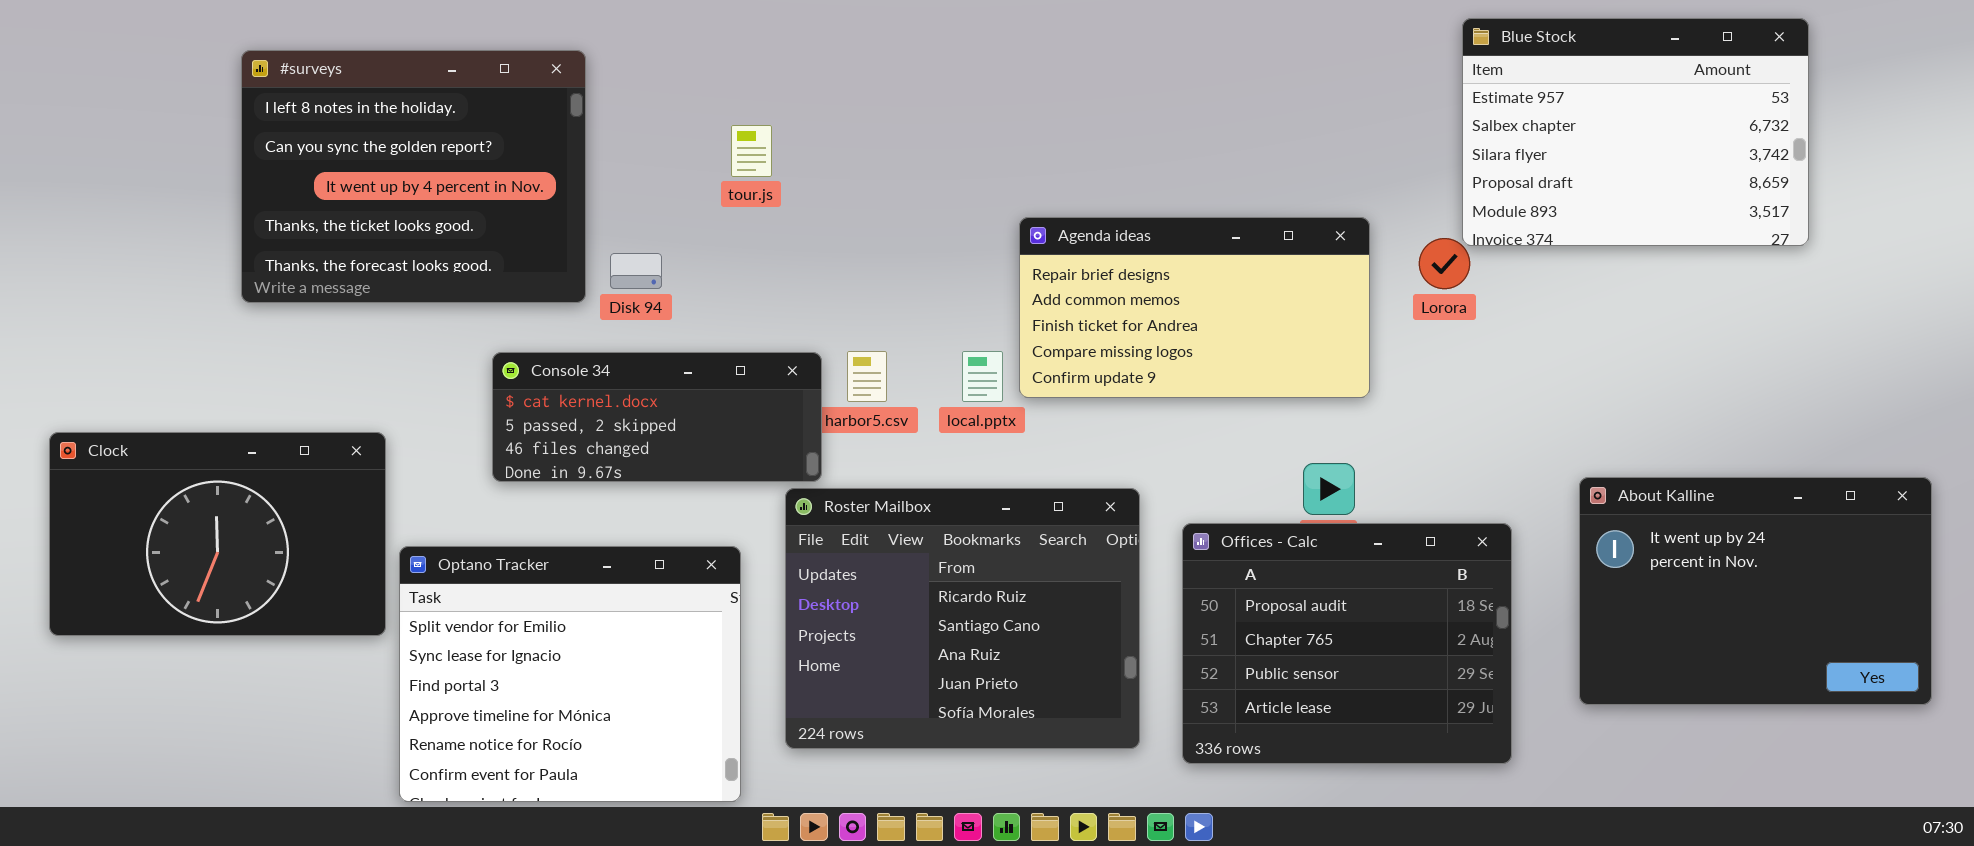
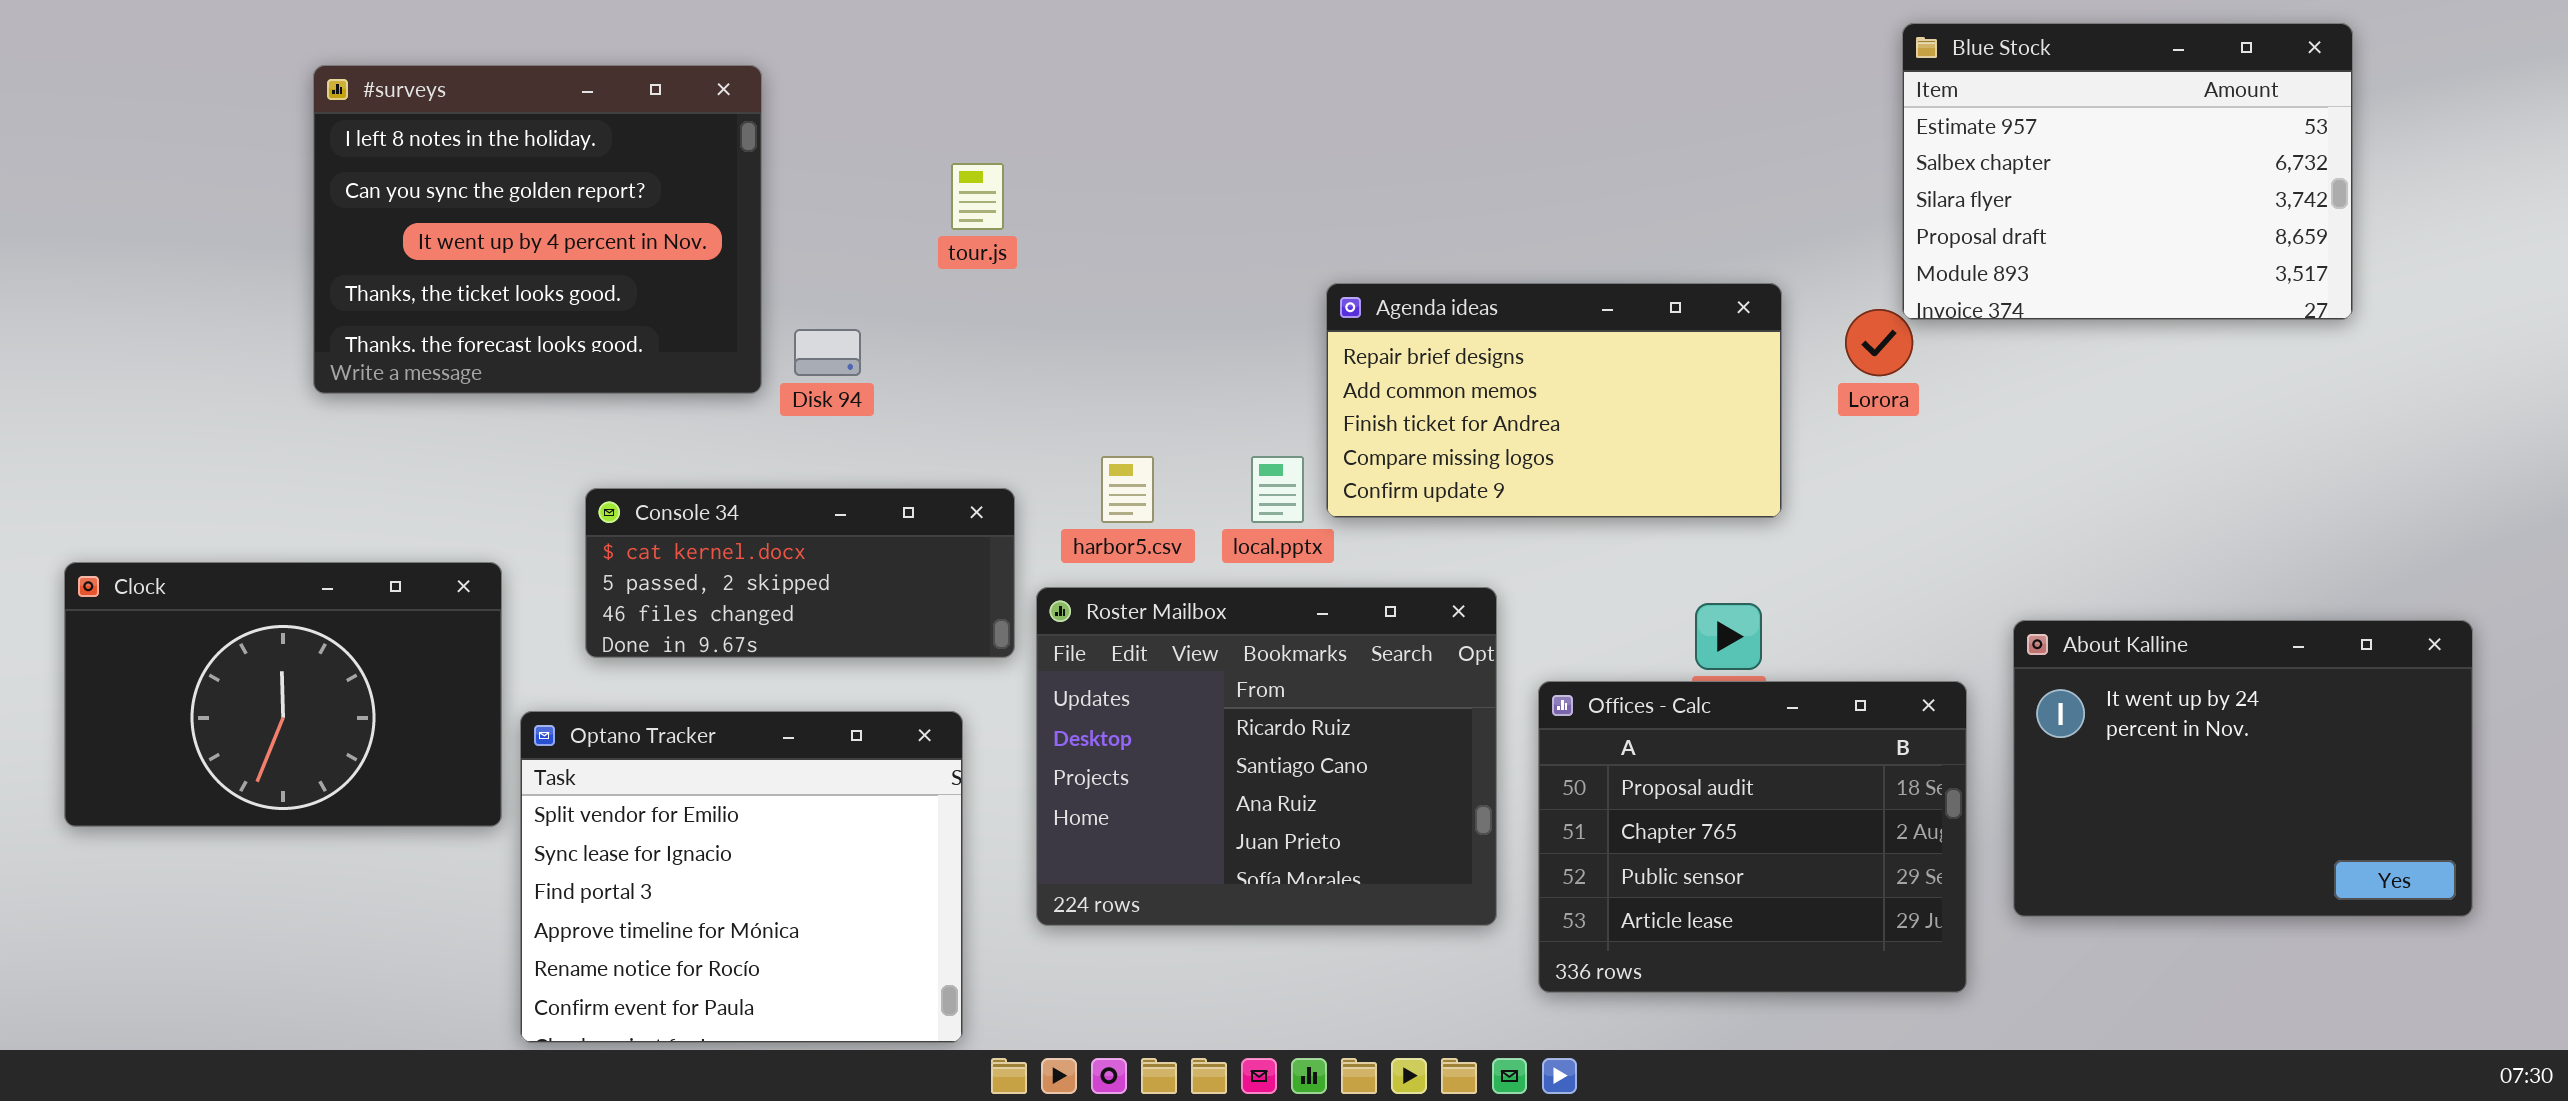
Console 34: [492,352,822,482] -> [585,488,1015,658], moved
About Kalline: [1579,477,1932,705] -> [2013,620,2473,917], moved
Roster Mailbox: [785,488,1140,749] -> [1036,587,1497,926], moved

